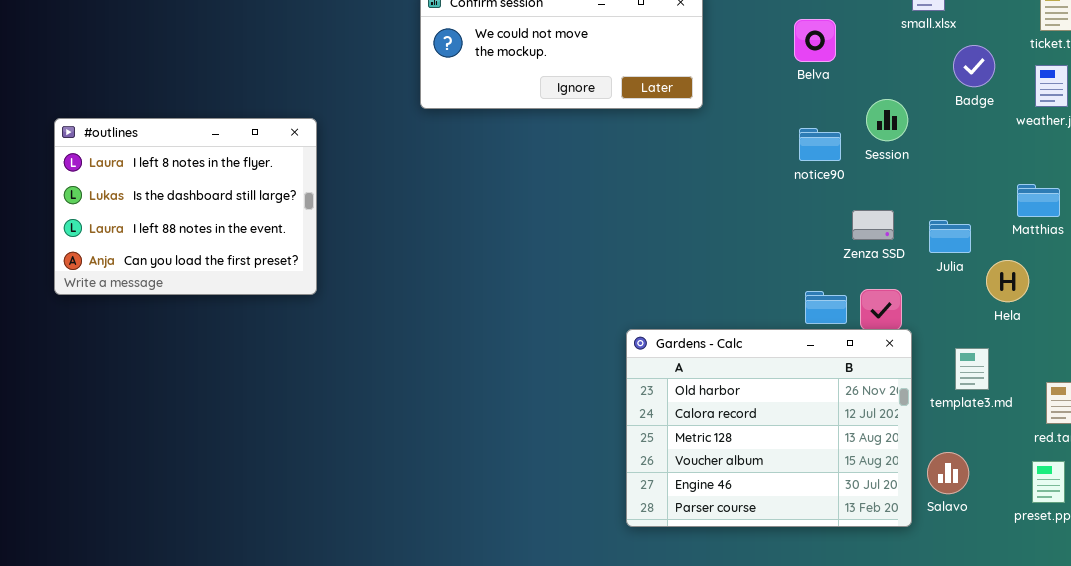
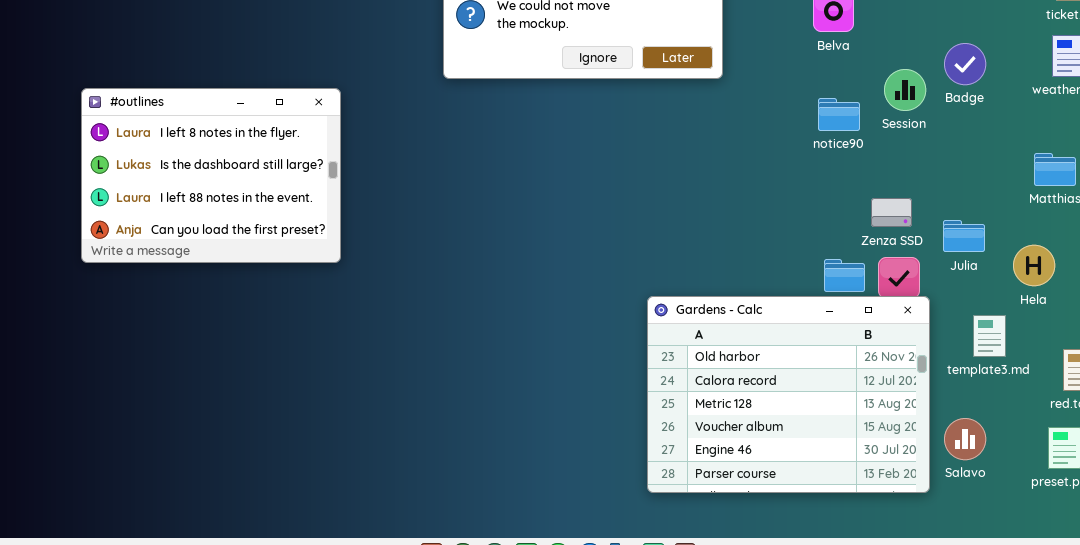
Badge: [953,45,995,87] -> [944,43,986,85], moved
Zenza SSD: [852,210,894,240] -> [871,198,912,227], moved
Julia: [929,220,971,253] -> [943,220,985,252], moved
Hela: [986,260,1029,302] -> [1013,245,1055,286], moved

